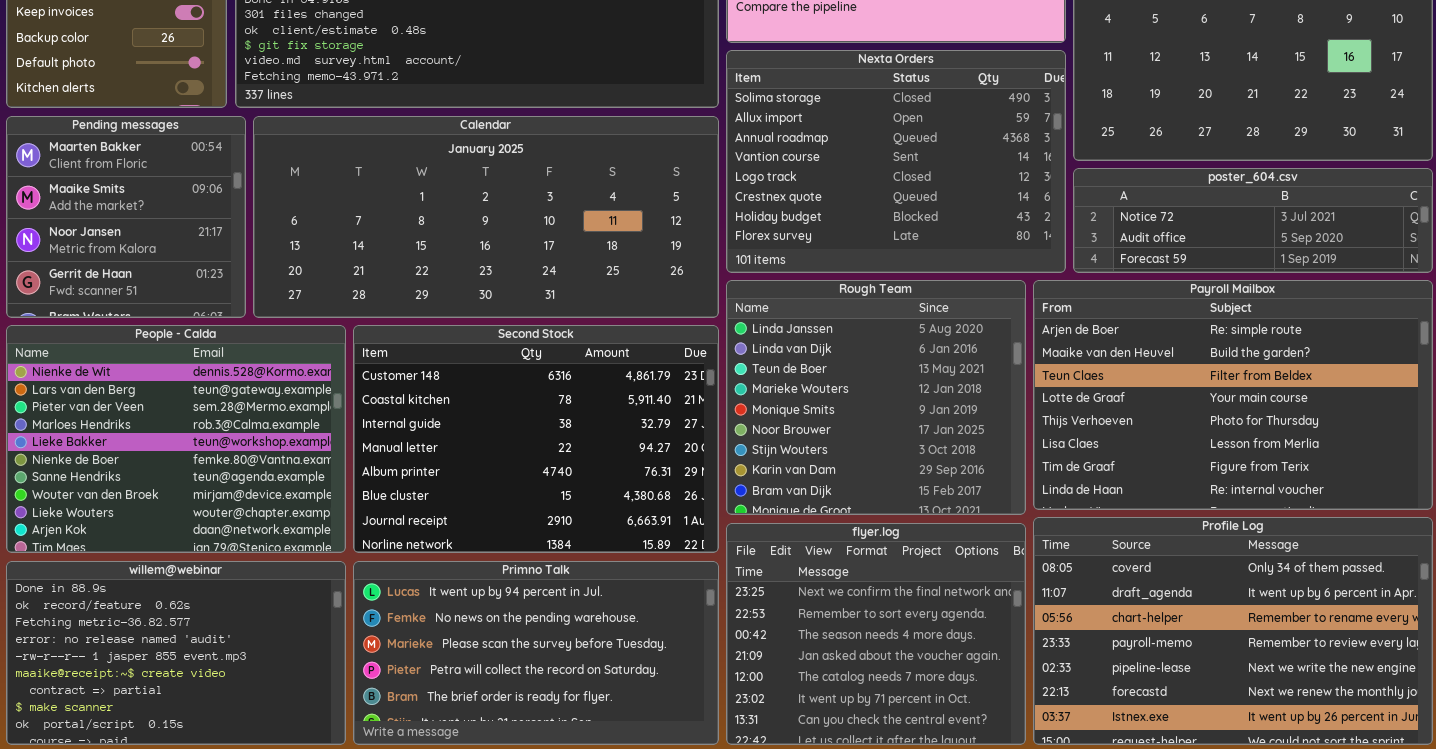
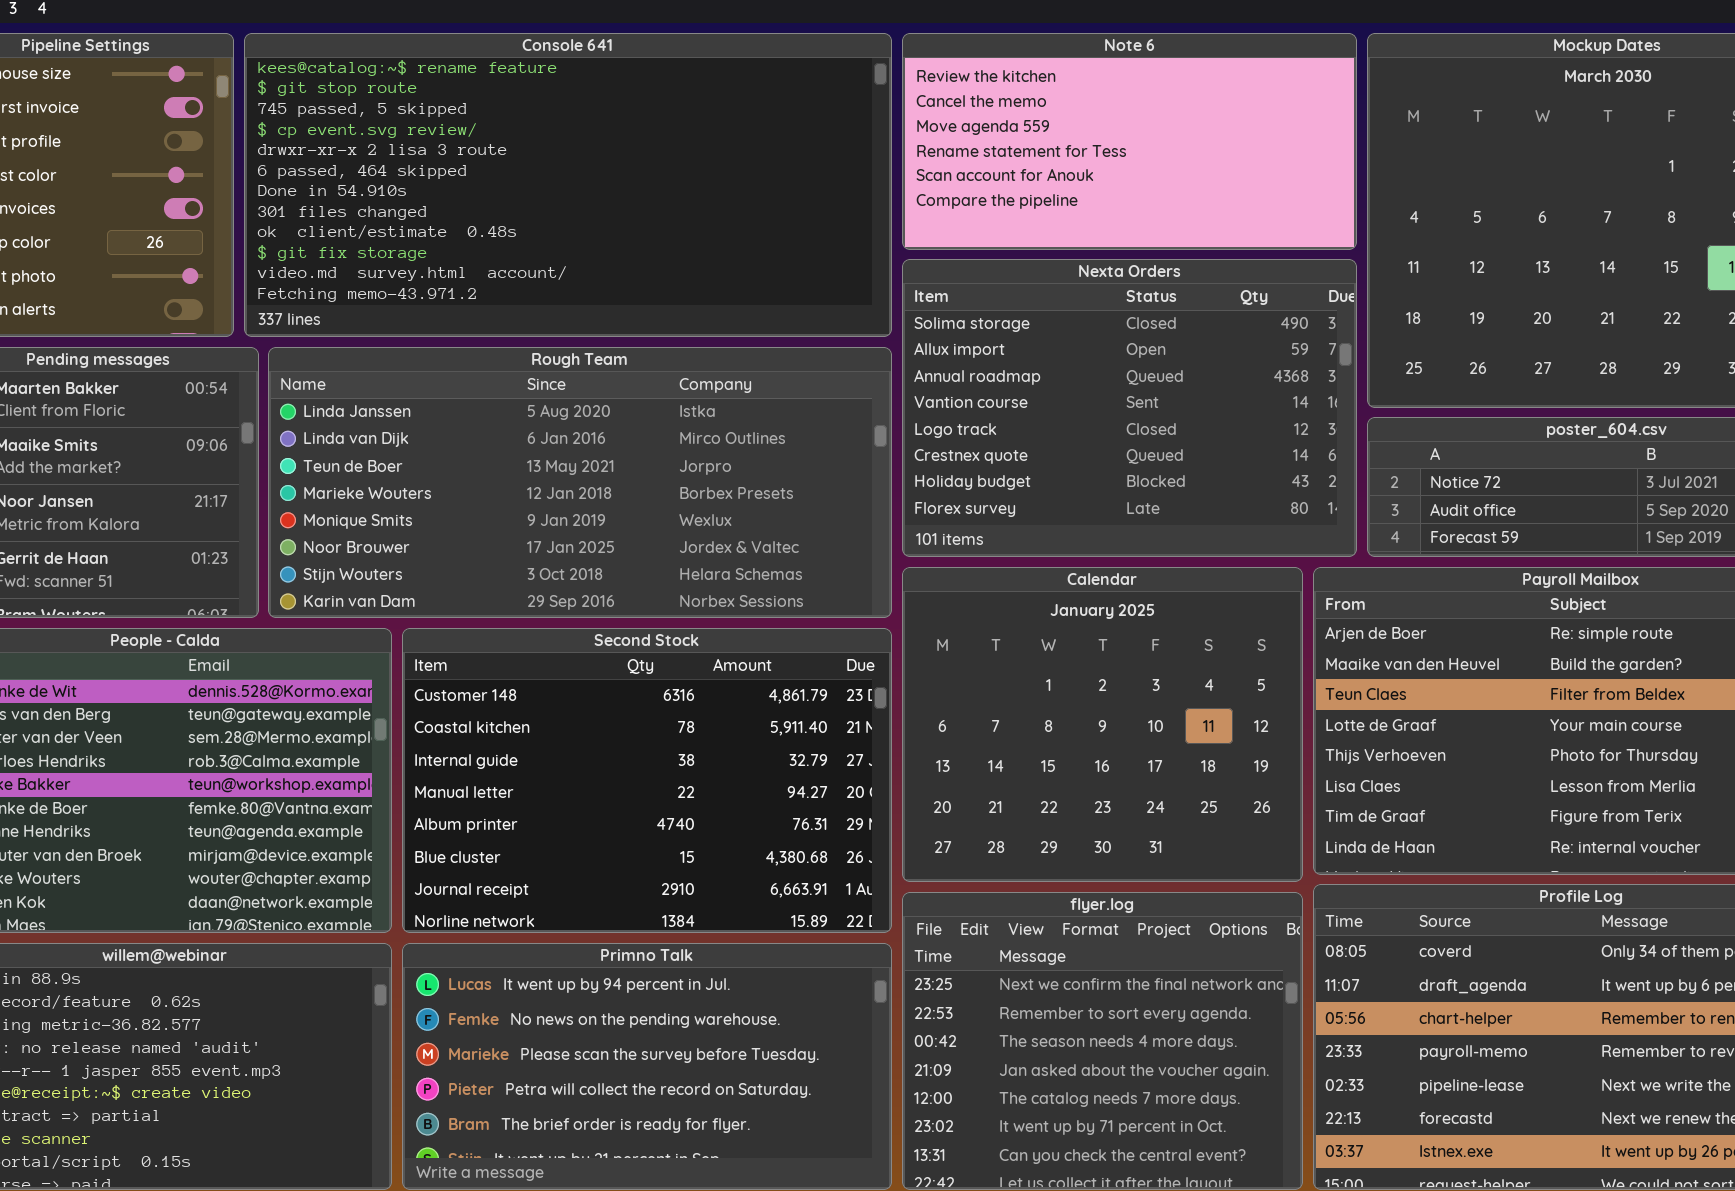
Calendar: [253,116,719,318] -> [902,567,1303,882], moved, resized
Rough Team: [726,280,1026,515] -> [268,347,892,618], moved, resized

